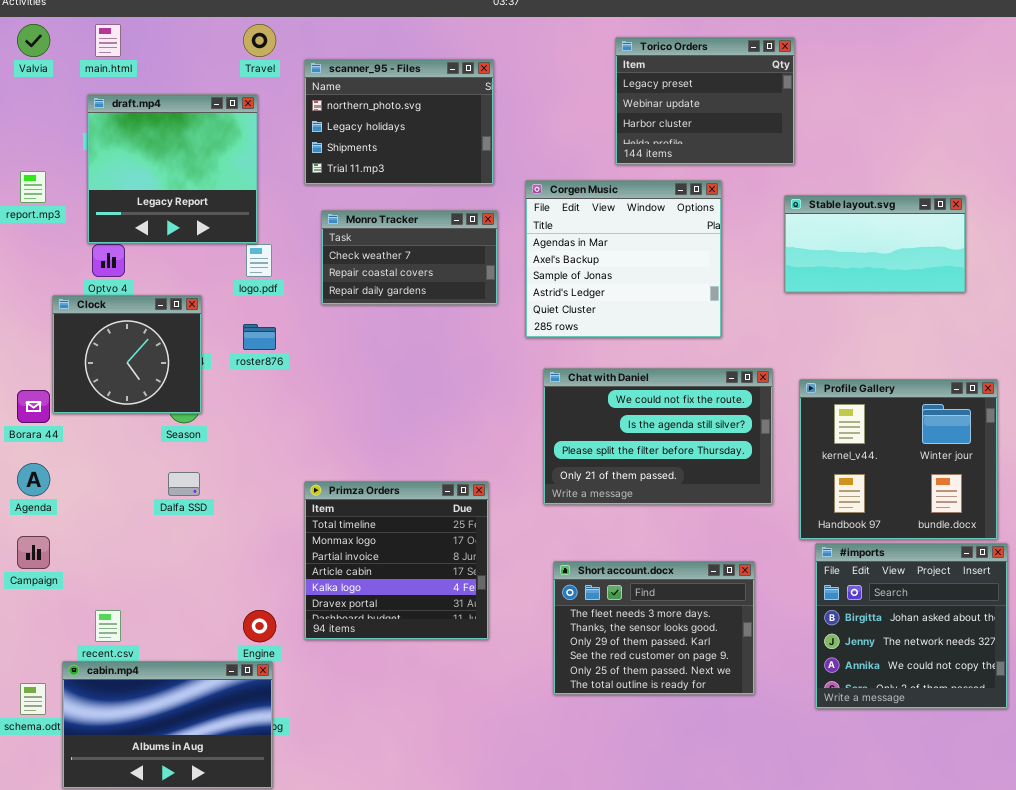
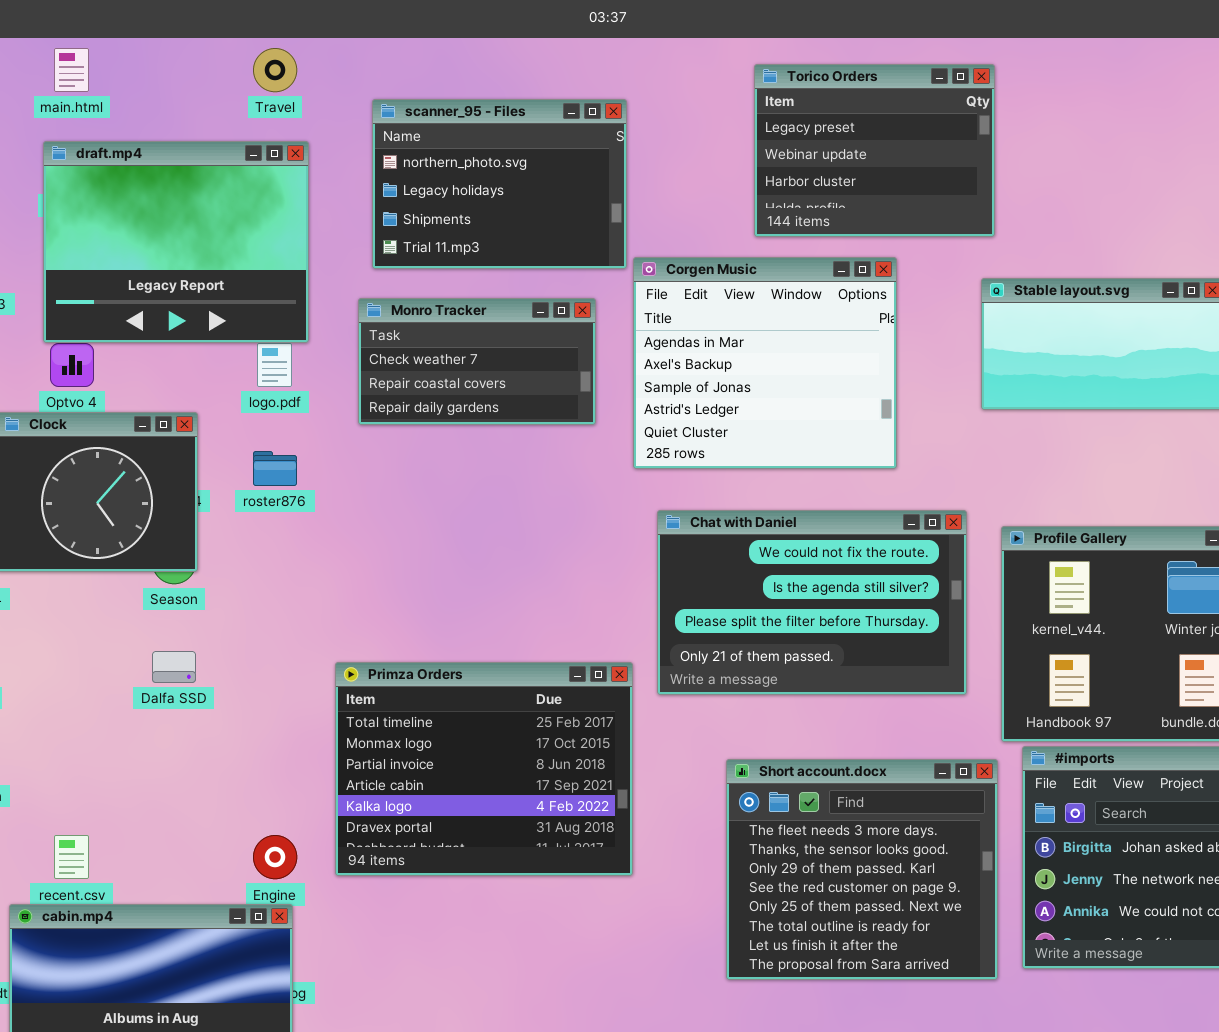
scanner_95 - Files: [304,59,494,185] -> [372,99,627,269], moved
draft.mp4: [87,94,258,244] -> [43,141,309,343], resized
Primza Orders: [304,481,489,640] -> [335,662,633,876], resized
Short account.docx: [553,561,755,695] -> [726,759,998,980], moved, resized

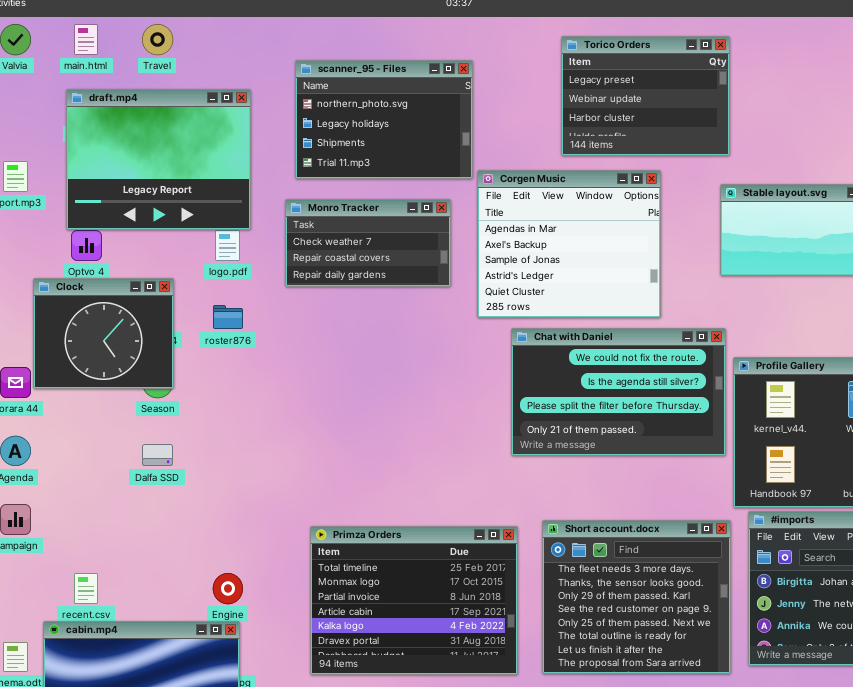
Travel: [253,48,297,92] -> [142,24,173,55], moved
Chat with Daniel: [657,510,967,695] -> [511,328,726,456], moved
Primza Orders: [335,662,633,876] -> [310,526,518,675], moved

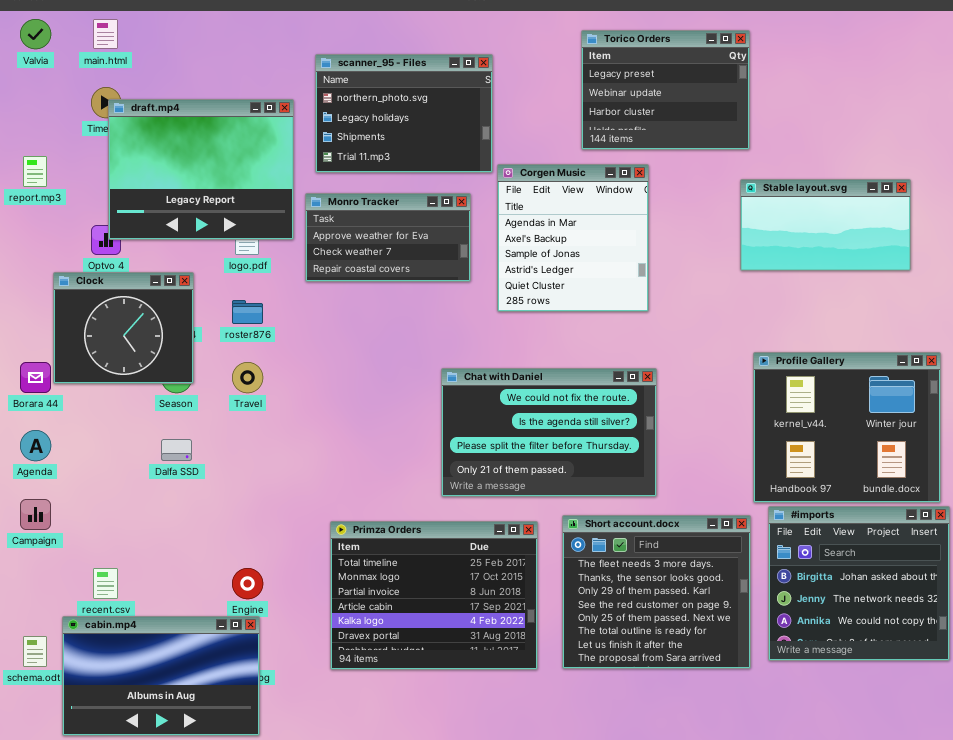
Travel: [142,24,173,55] -> [232,362,263,393], moved
draft.mp4: [66,89,251,230] -> [108,99,294,240], moved
Corgen Music: [477,170,661,318] -> [497,164,649,312], resized
Monro Tracker: [285,199,451,287] -> [305,193,471,282], scrolled up 1 row
Chat with Daniel: [511,328,726,456] -> [441,368,657,497], moved

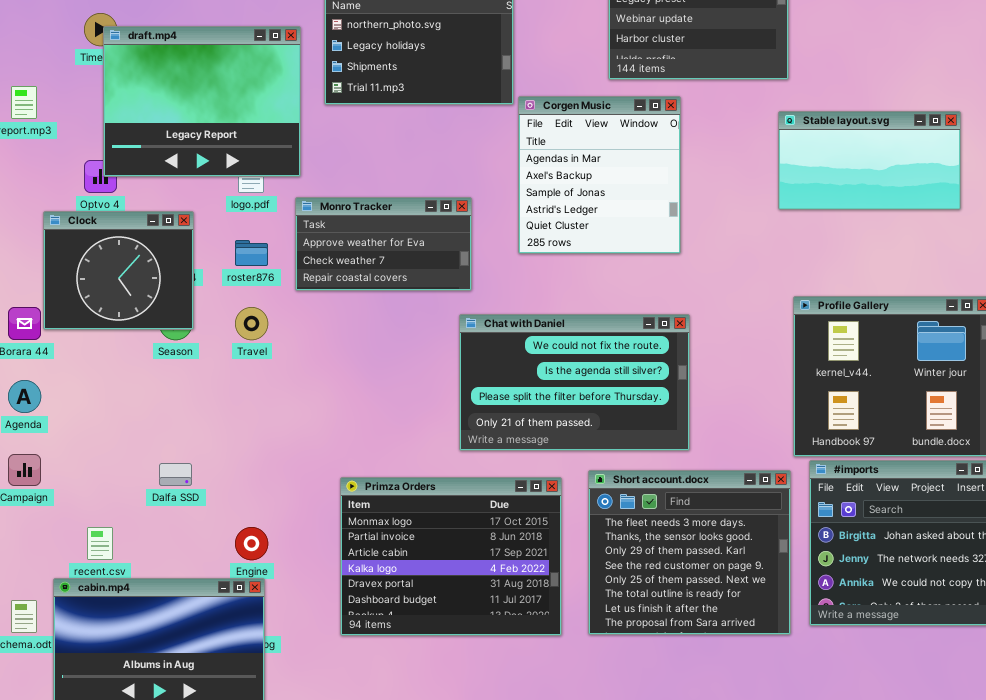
Monro Tracker: [305,193,471,282] -> [295,197,472,291], moved
Dalfa SSD: [161,439,192,461] -> [159,463,192,486], moved
Primza Orders: [330,521,538,670] -> [340,477,562,636], scrolled down 1 row

